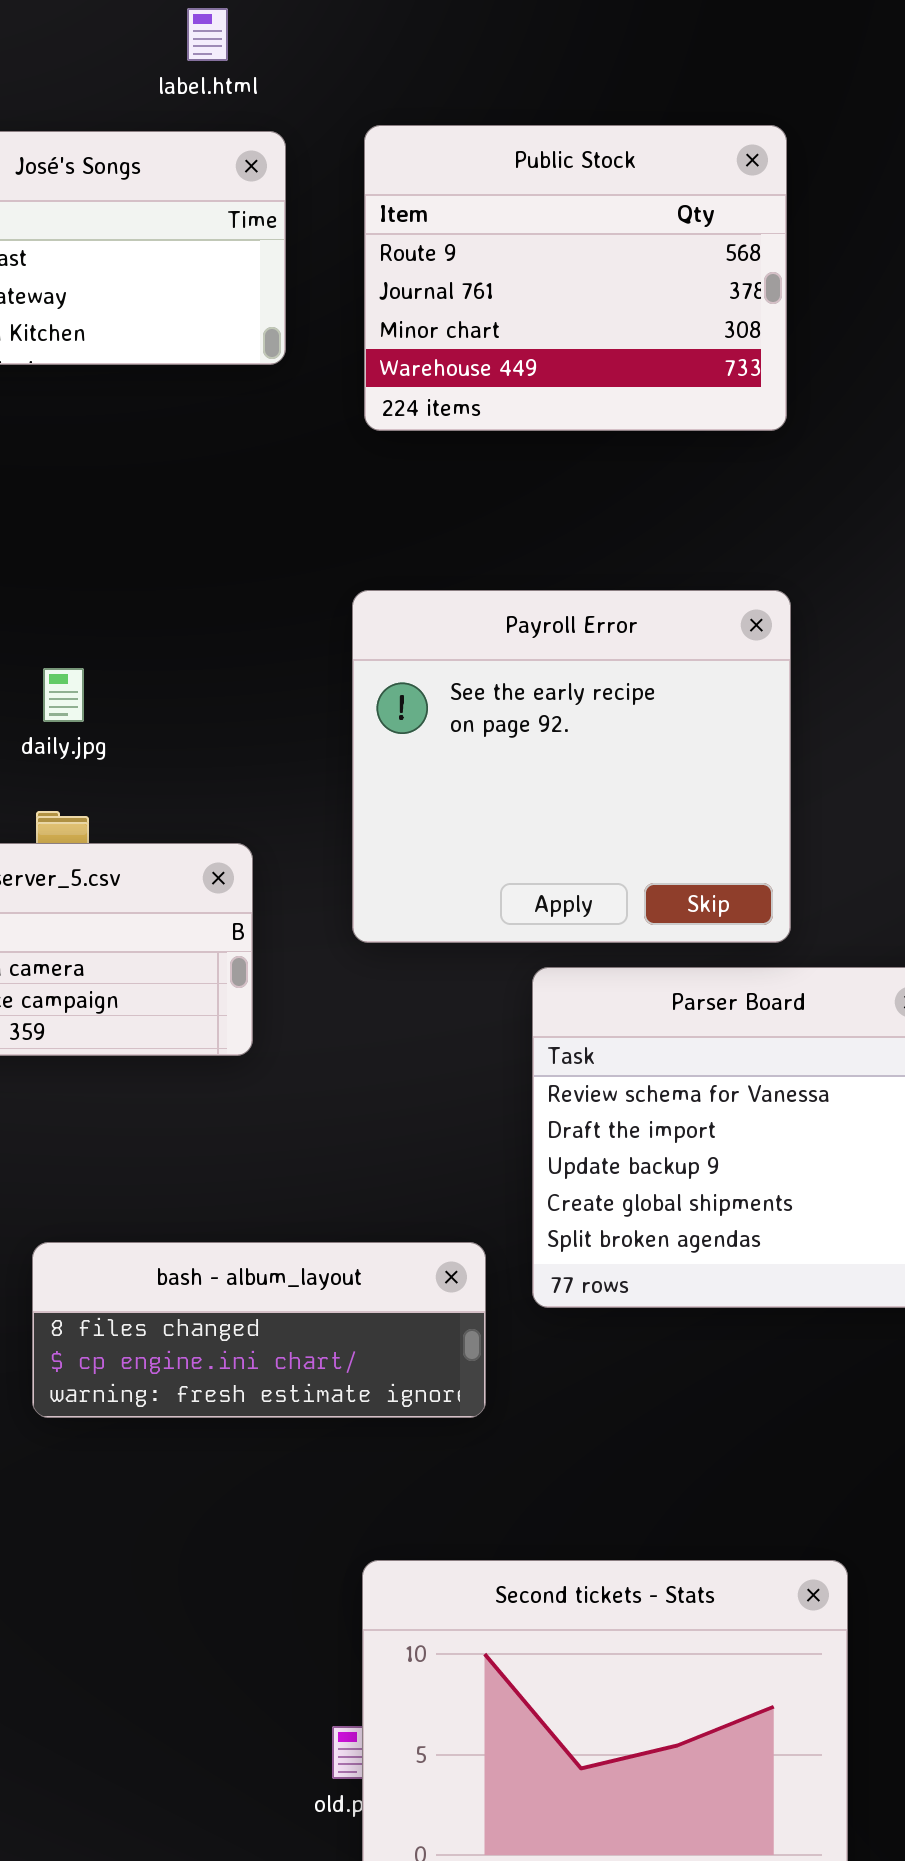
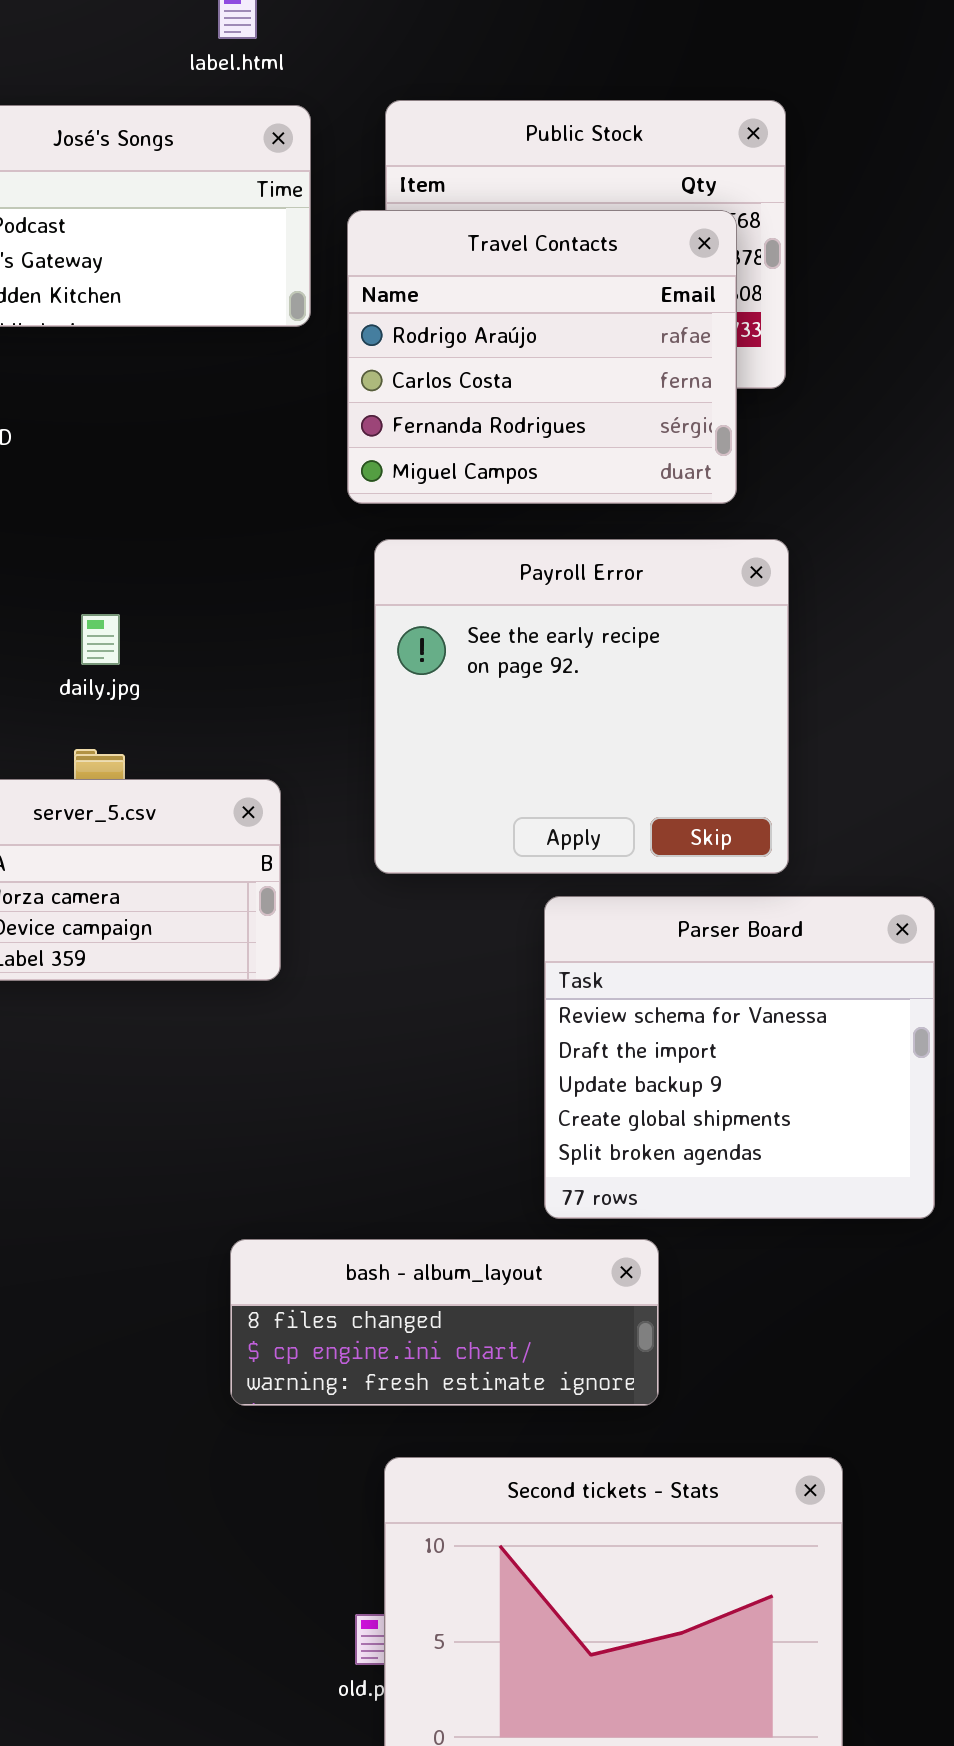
Travel Contacts: none -> [347,210,737,504], opened
bash - album_layout: [32,1242,486,1418] -> [230,1239,659,1406], moved

